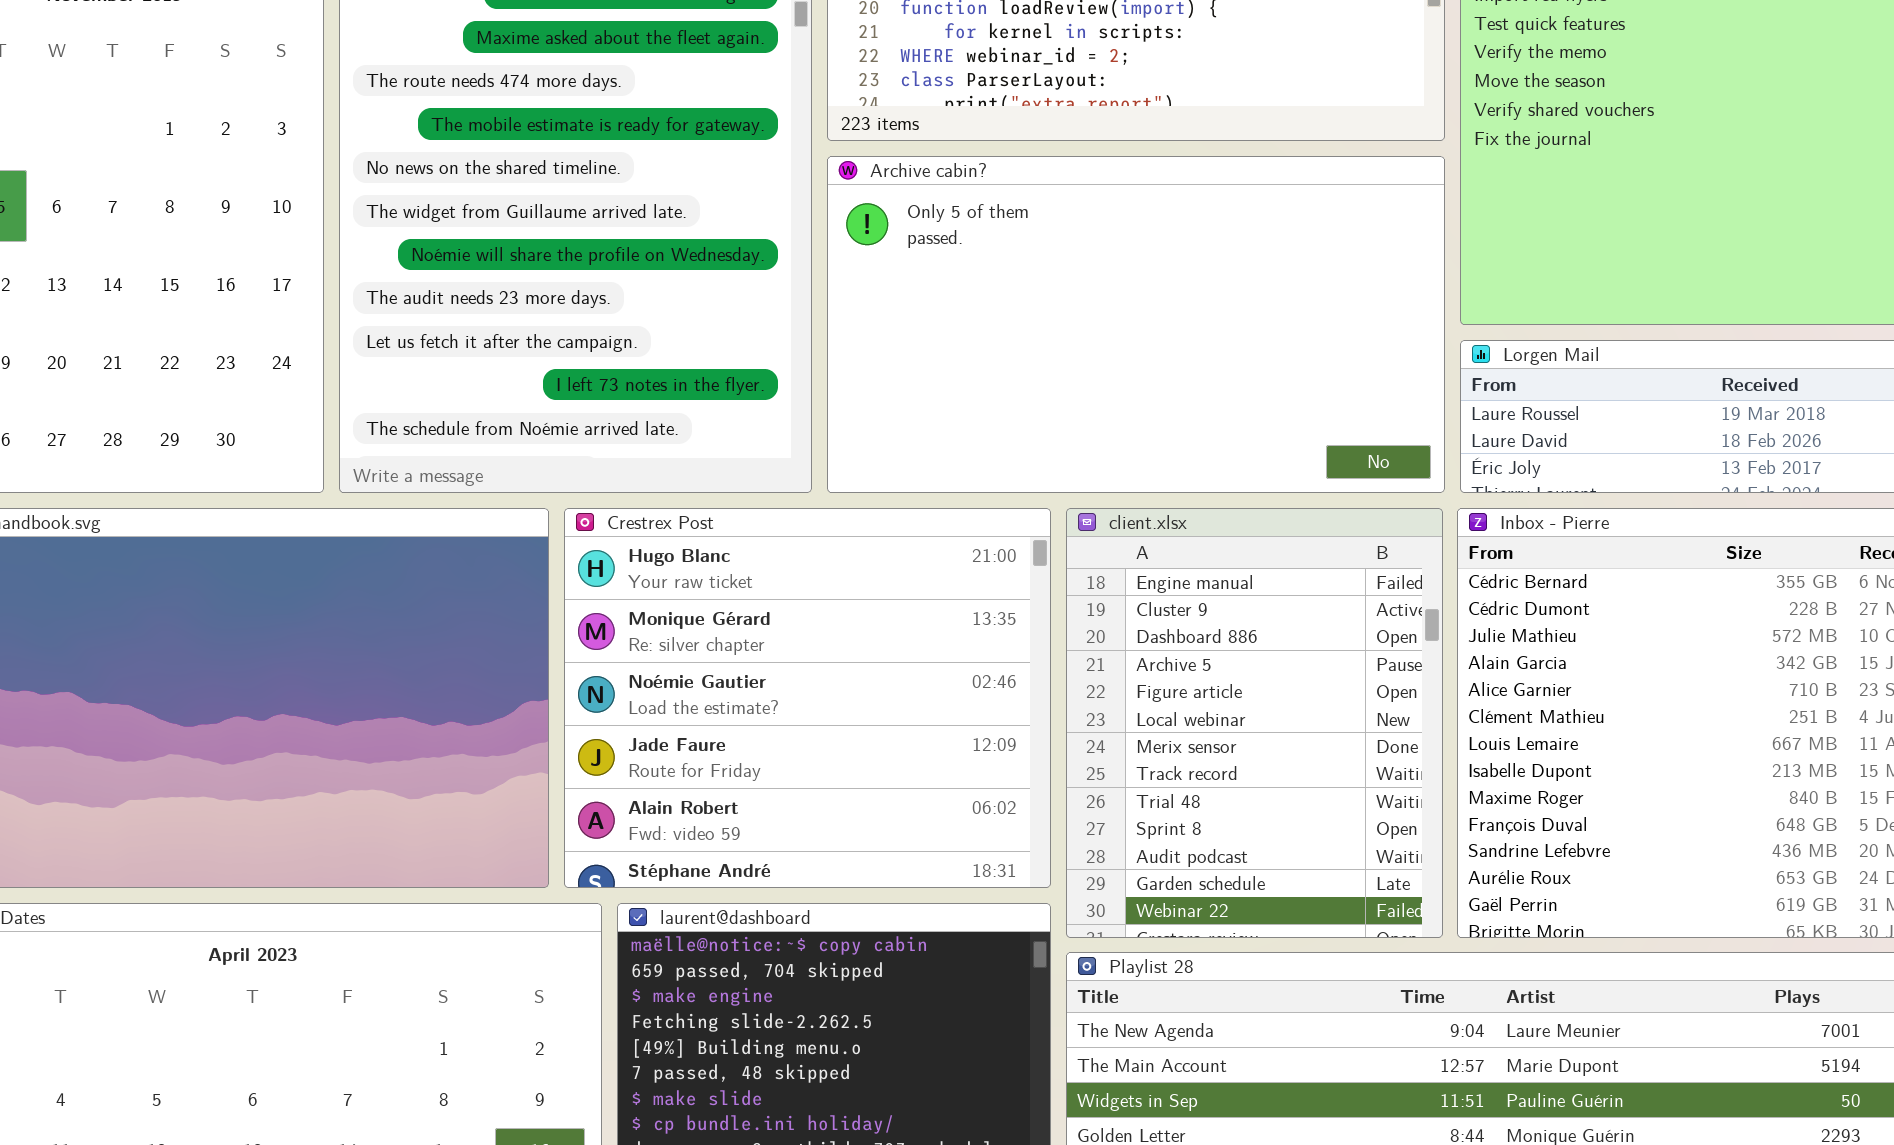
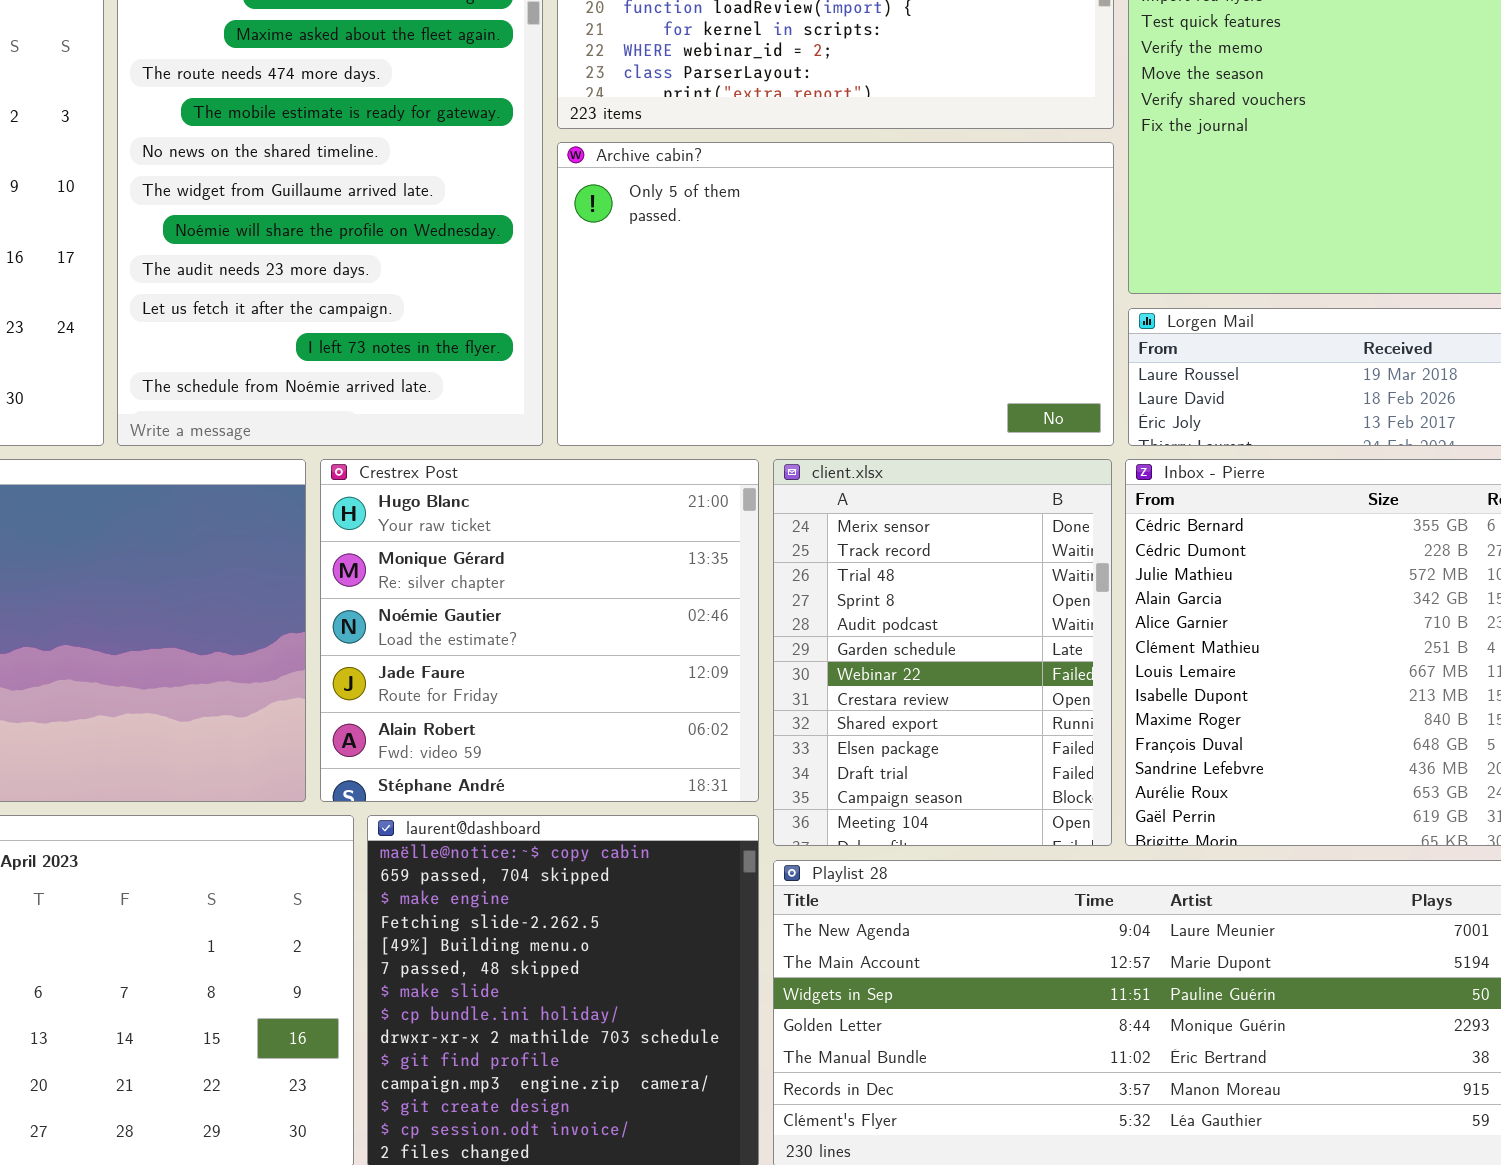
client.xlsx: [1066,508,1443,938] -> [773,459,1112,846], scrolled down 6 rows

